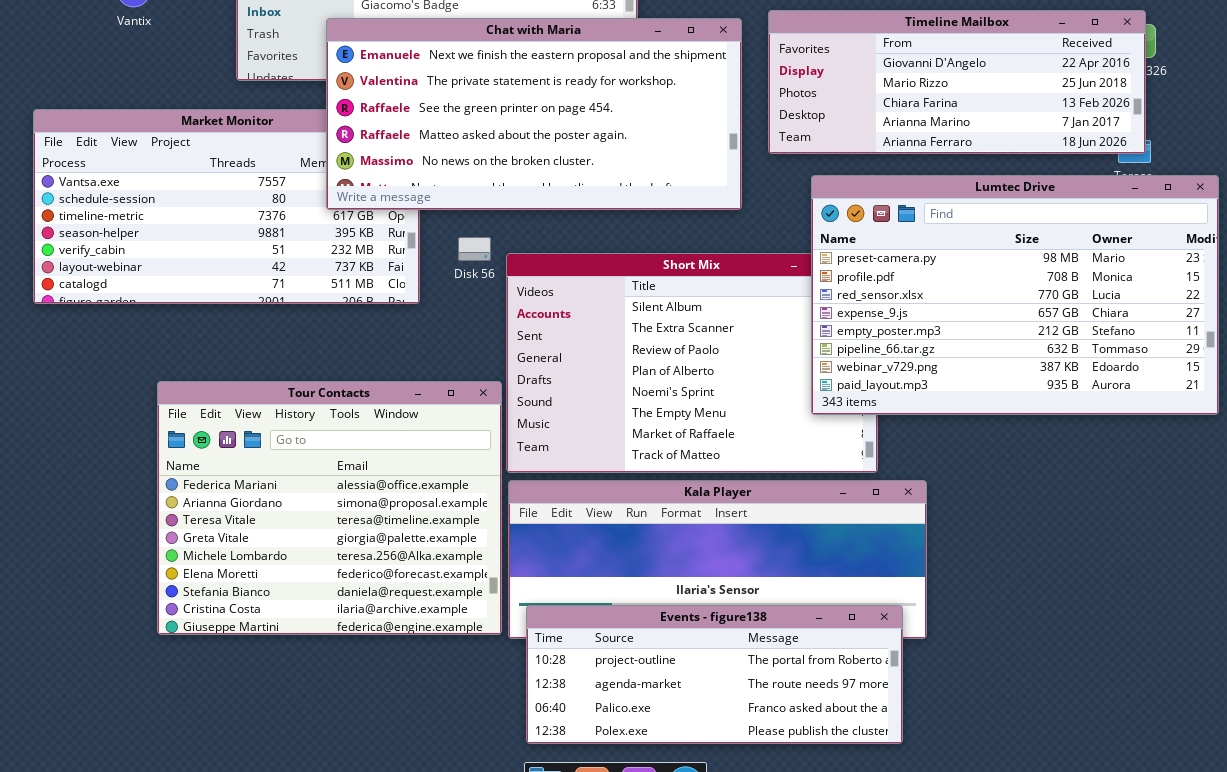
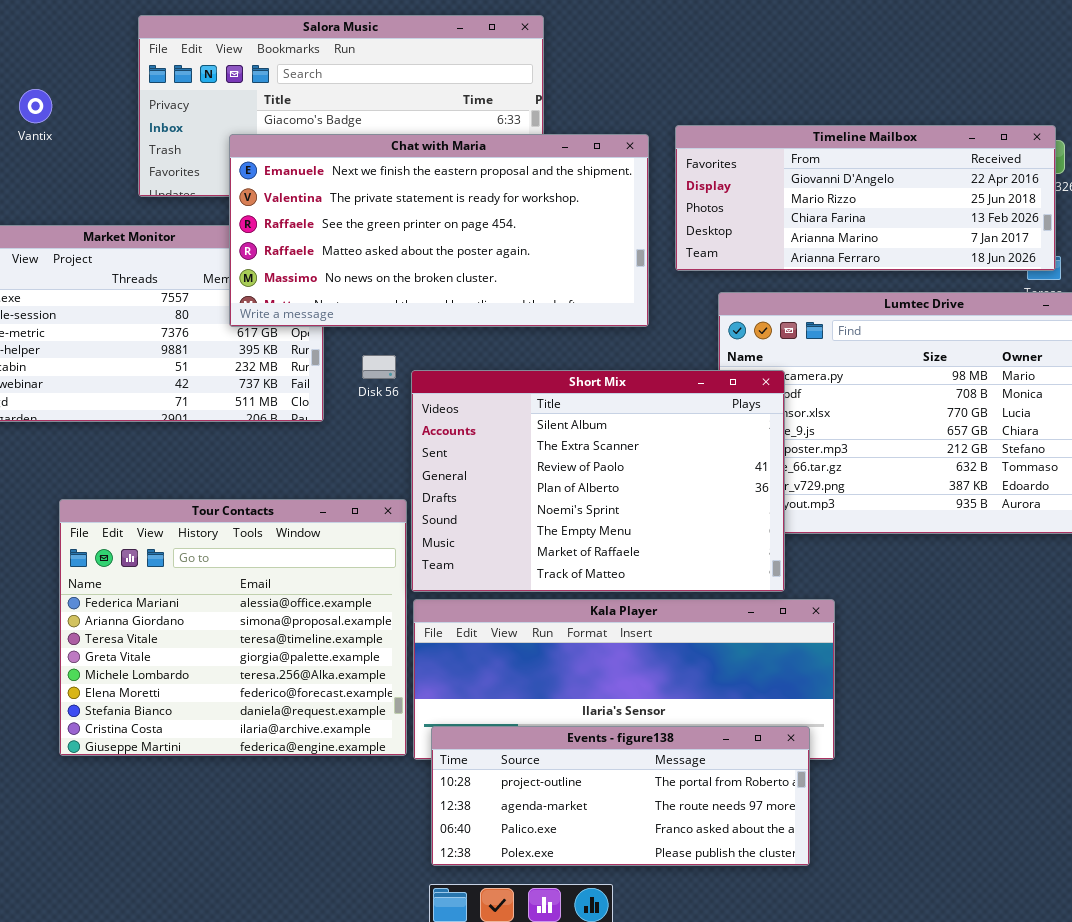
Short Mix: [506,253,878,473] -> [411,370,785,592], raised

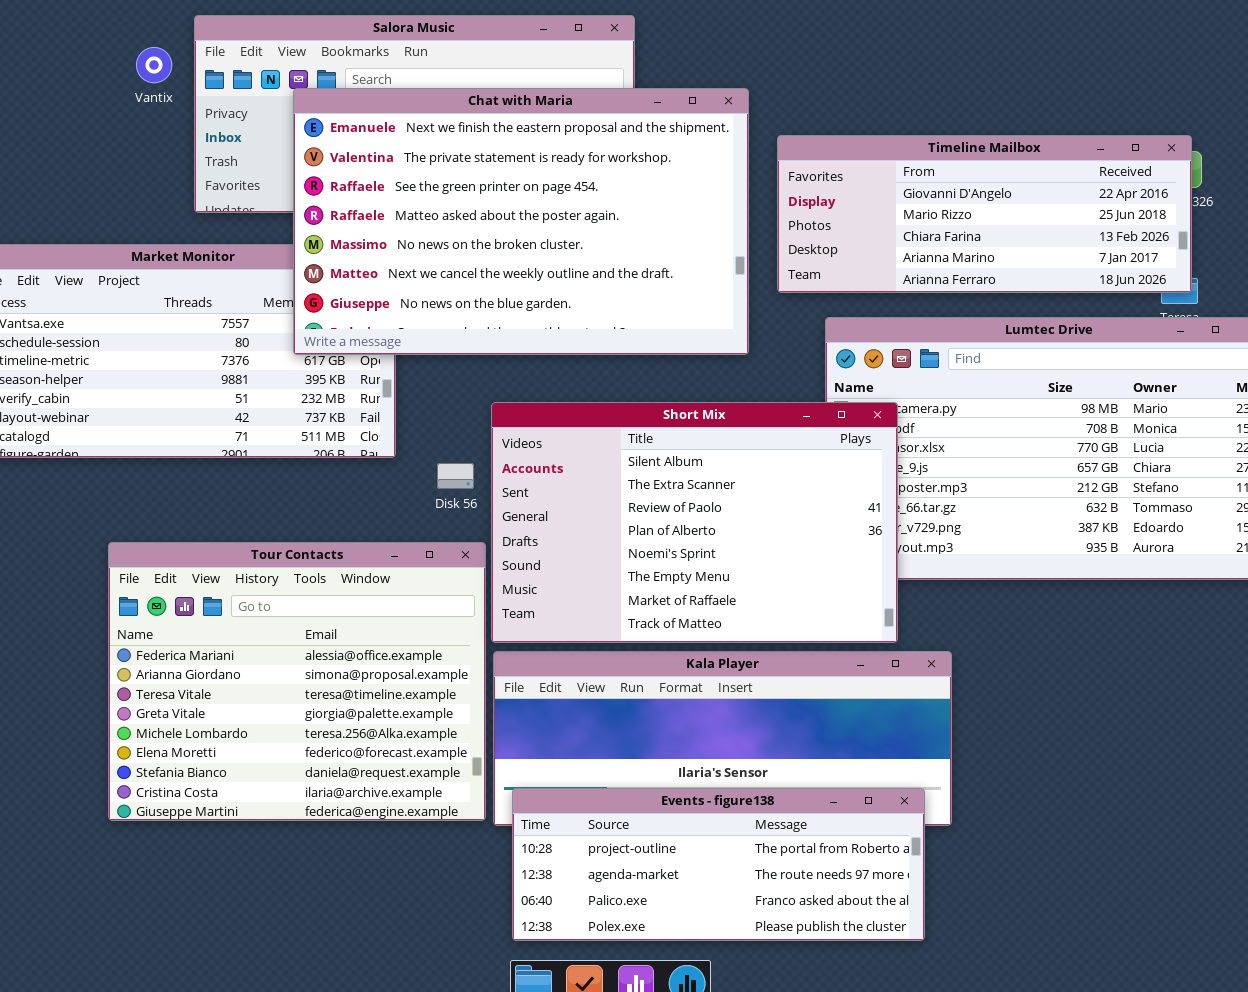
Vantix: [19,89,52,123] -> [136,47,172,83], moved
Chat with Maria: [229,134,649,327] -> [293,88,749,355], resized
Disk 56: [362,355,396,379] -> [437,463,474,489], moved

